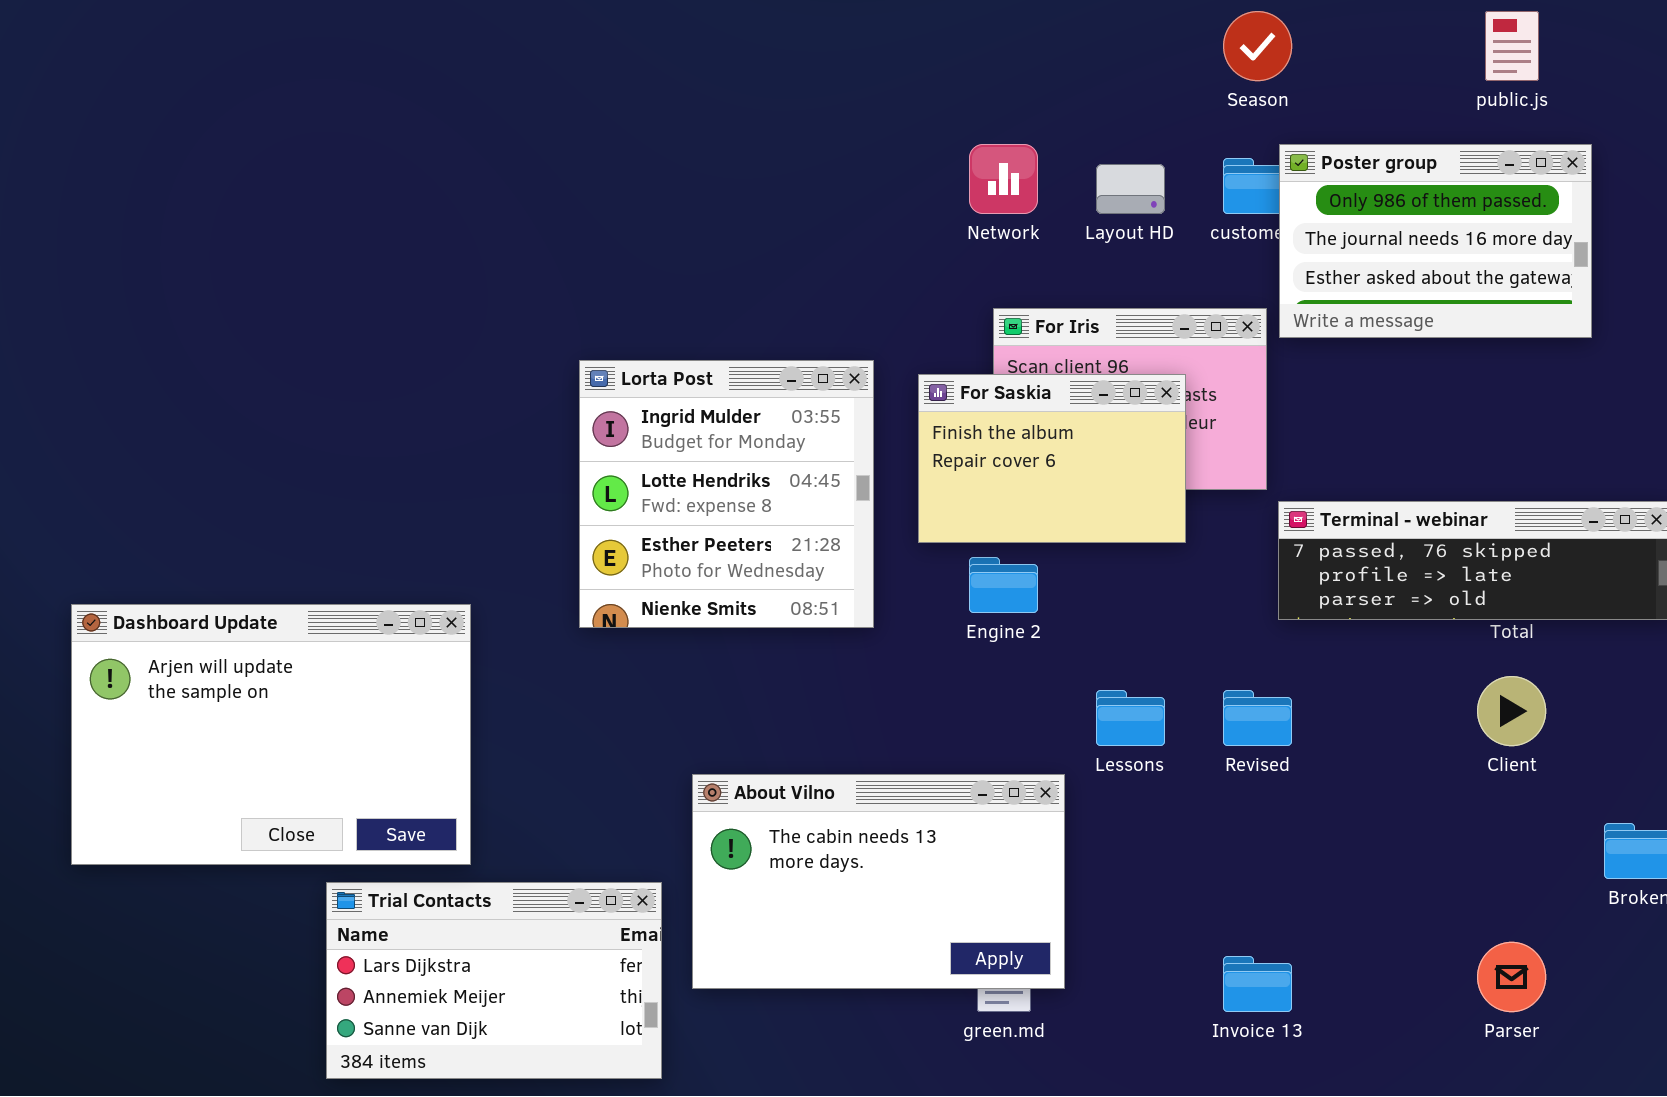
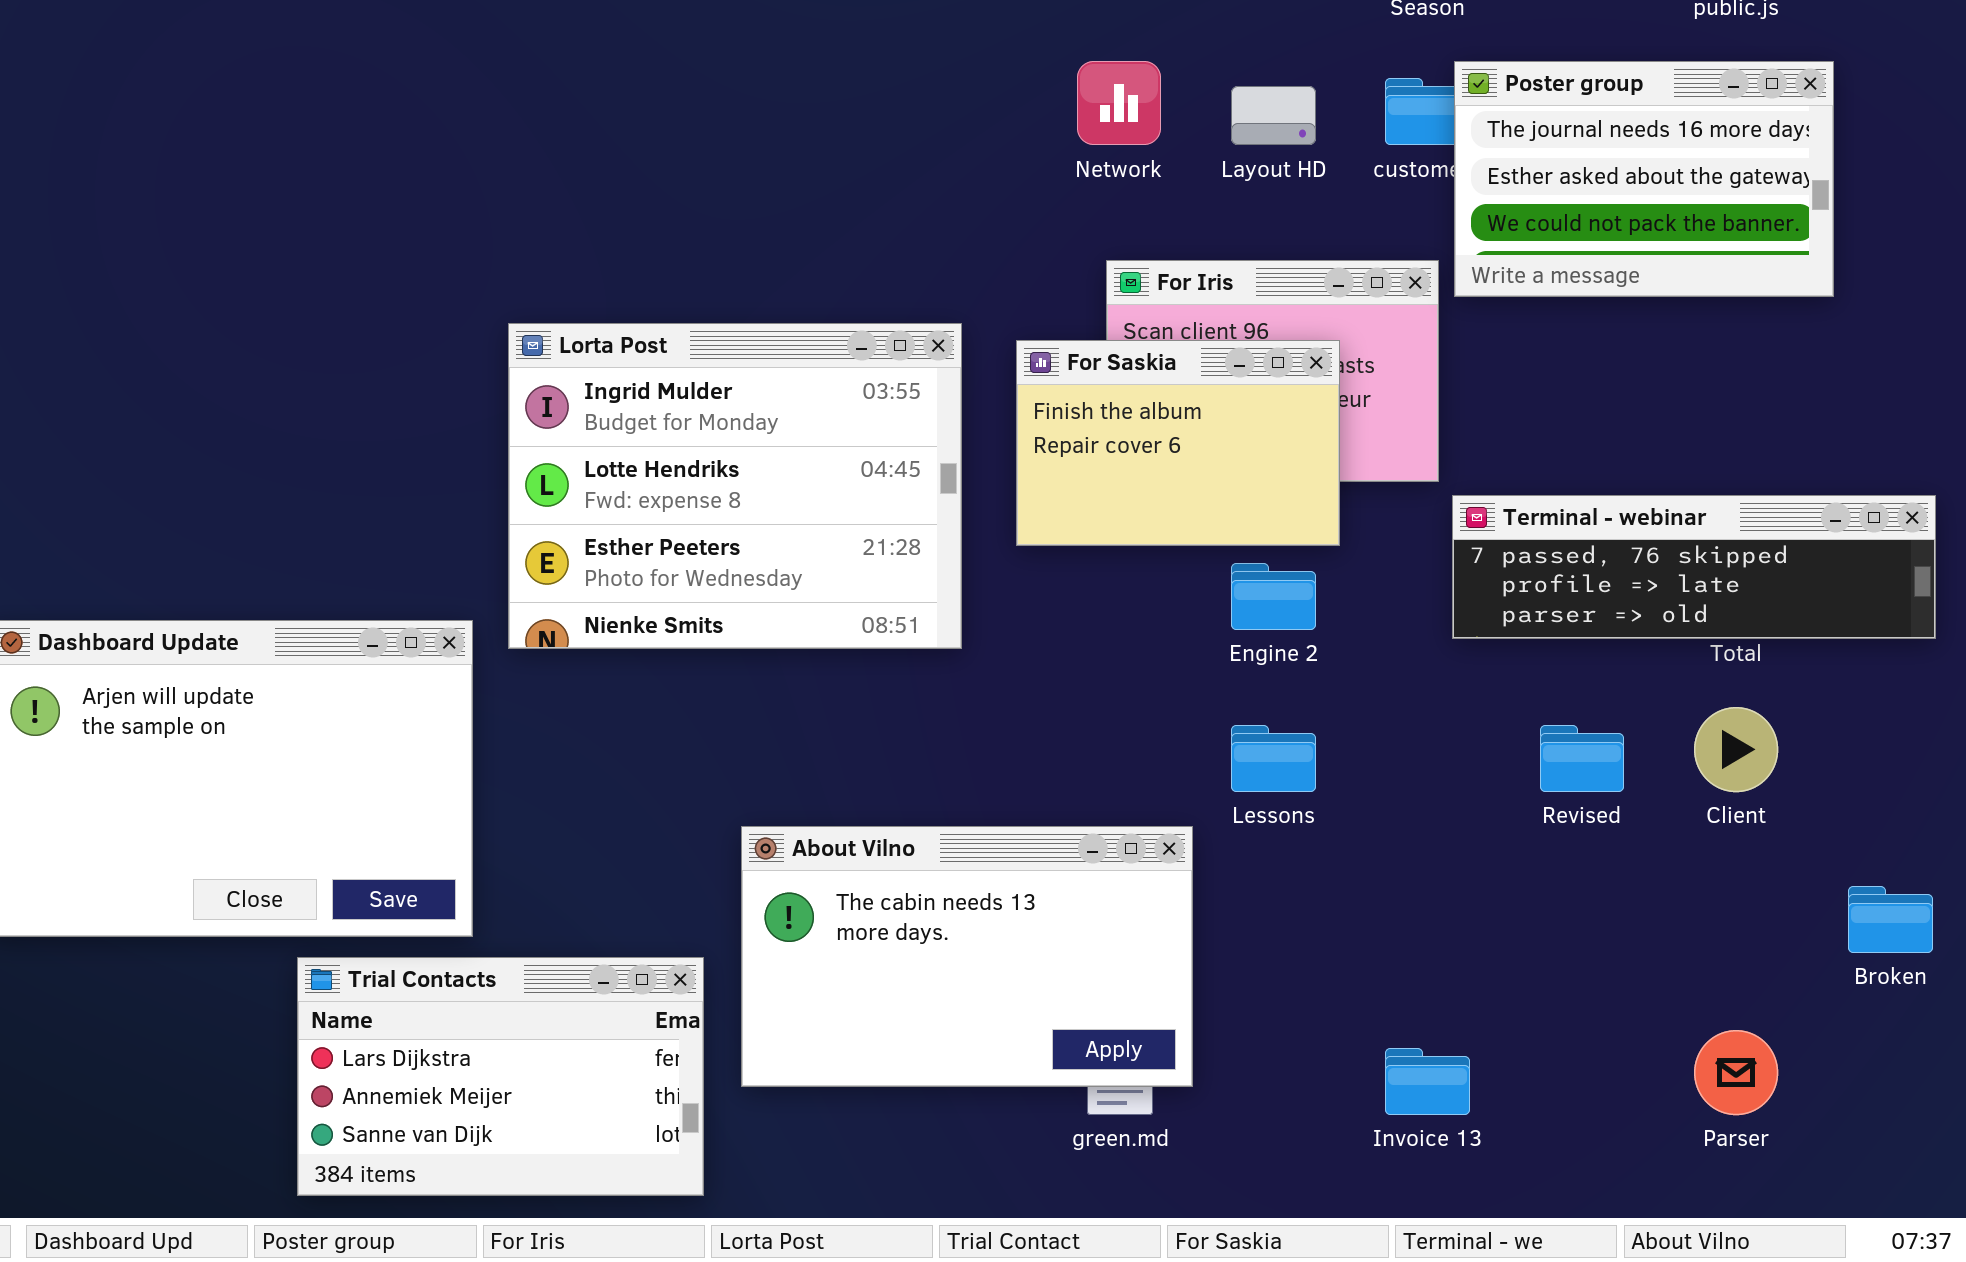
Poster group: [1279,144,1592,338] -> [1454,61,1834,297], scrolled down 1 row
Lorta Post: [579,360,874,628] -> [508,323,962,649], resized
Engine 2: [969,557,1038,613] -> [1231,563,1316,630], moved
Revised: [1223,690,1292,746] -> [1540,725,1624,792], moved

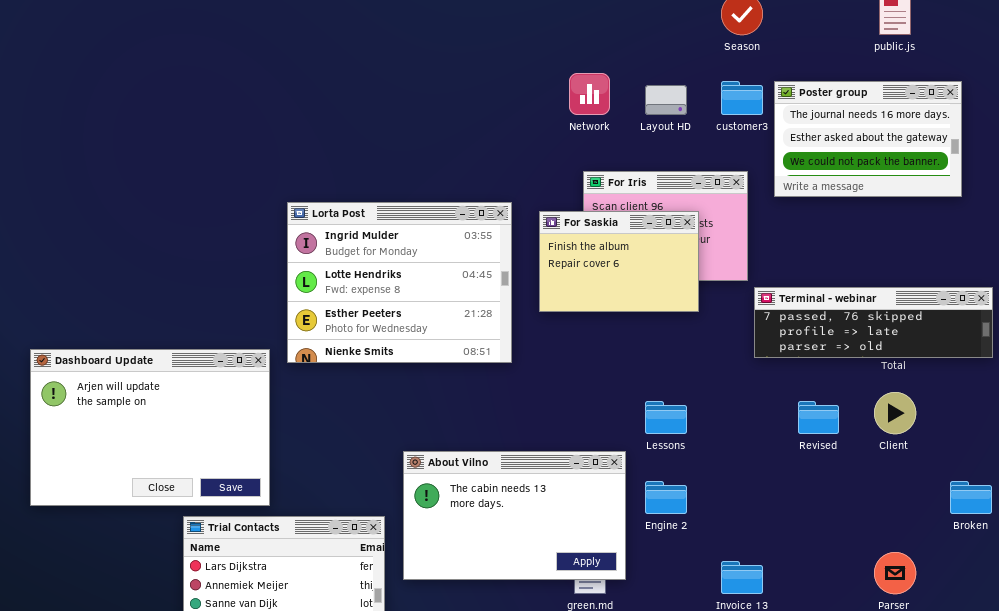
Poster group: [1454,61,1834,297] -> [774,81,962,197], moved
Engine 2: [1231,563,1316,630] -> [645,481,687,514], moved

